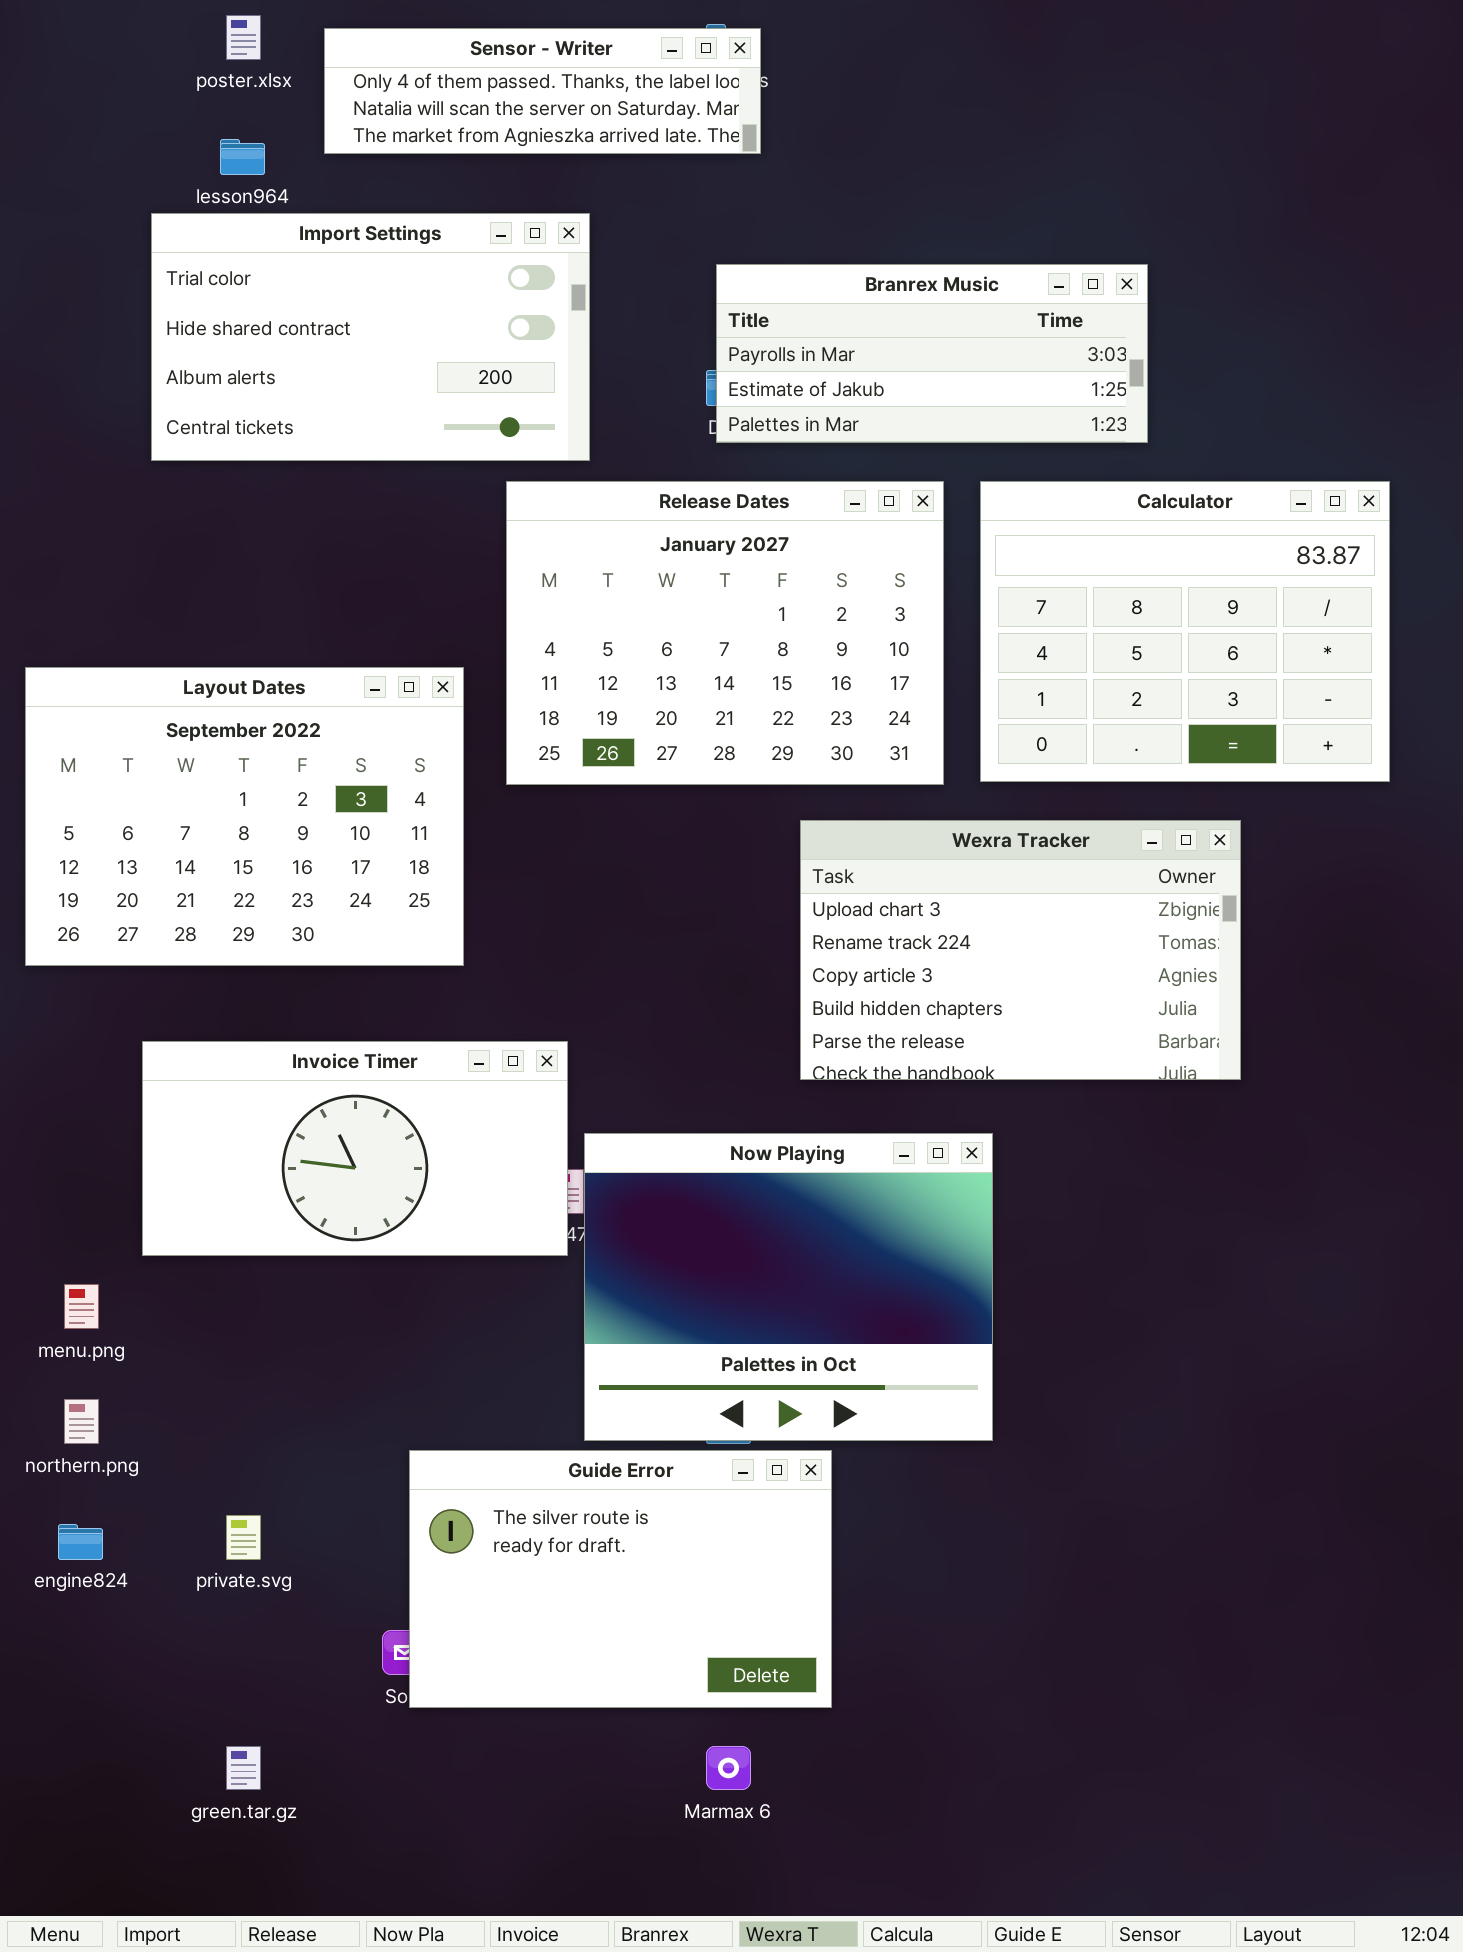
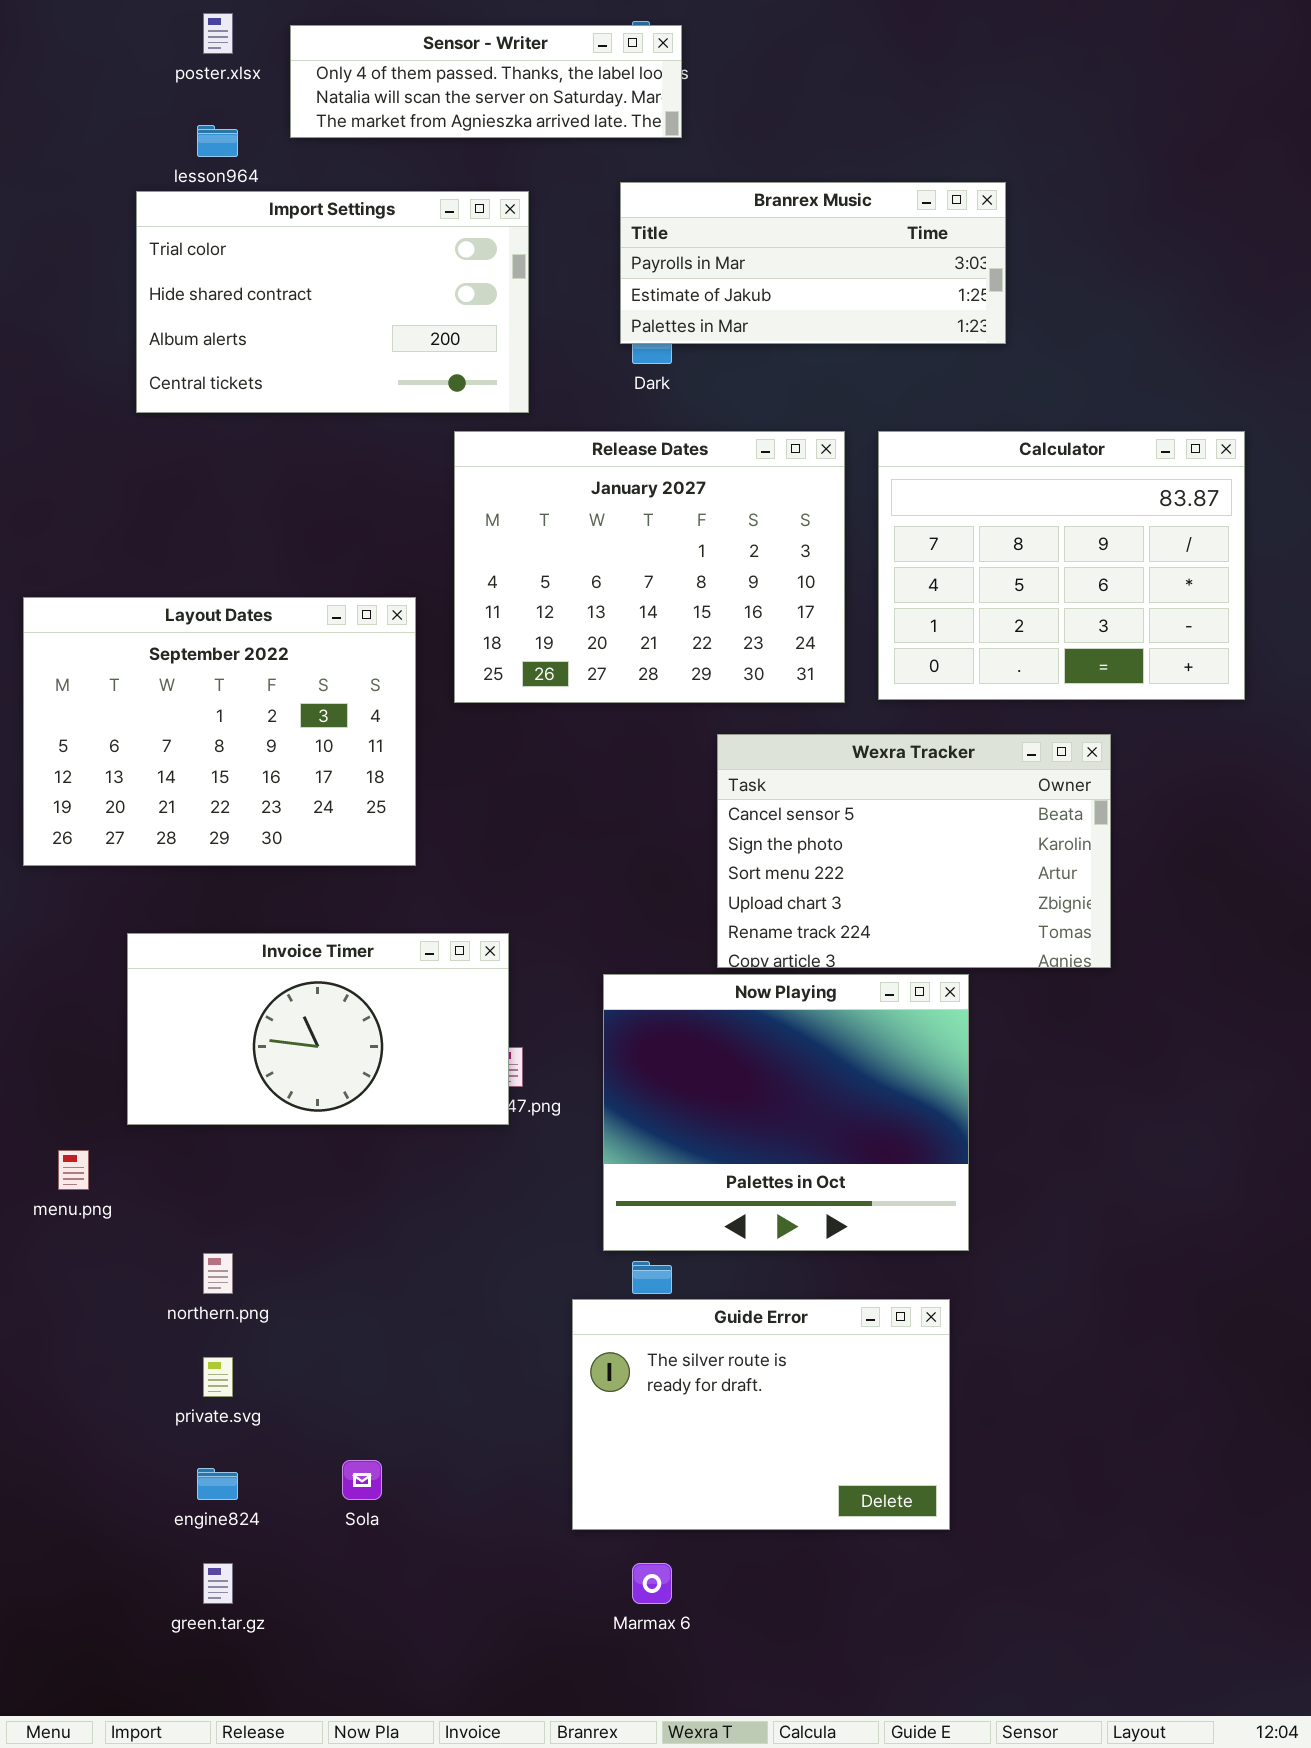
Branrex Music: [716,264,1148,443] -> [620,182,1006,344], moved
Wexra Tracker: [800,820,1241,1080] -> [717,734,1111,968], scrolled up 3 rows
Now Playing: [584,1133,993,1441] -> [603,974,969,1251], moved
northern.png: [64,1399,99,1444] -> [203,1253,233,1294], moved
Guide Error: [409,1450,832,1708] -> [572,1299,950,1530], moved
engine824: [58,1524,103,1560] -> [197,1468,238,1500], moved

